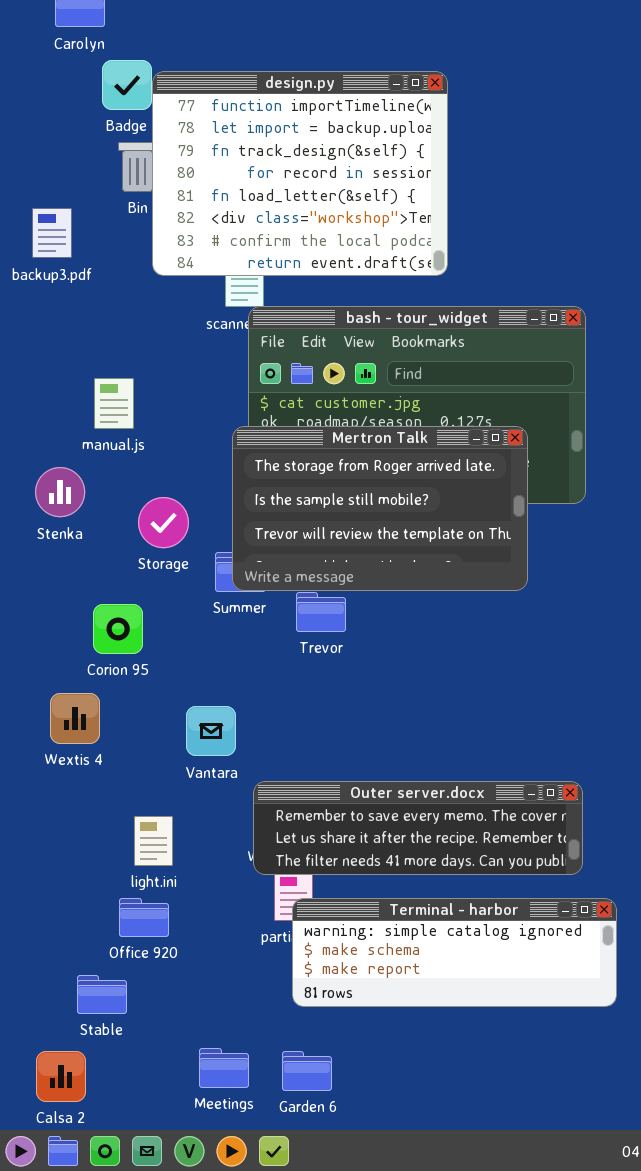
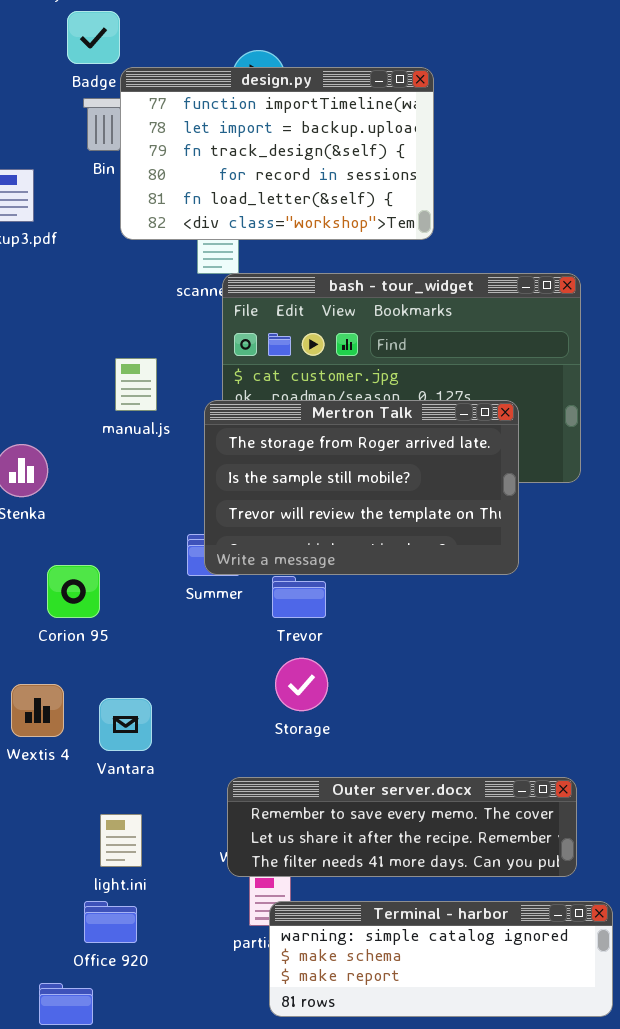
design.py: [152,71,448,276] -> [120,67,434,240], resized
manual.js: [94,378,134,429] -> [115,358,157,411], moved
Storage: [138,497,189,548] -> [275,658,328,711], moved
Corion 95: [93,604,143,654] -> [47,565,100,618], moved
Vantara: [186,706,236,756] -> [99,698,152,751], moved

